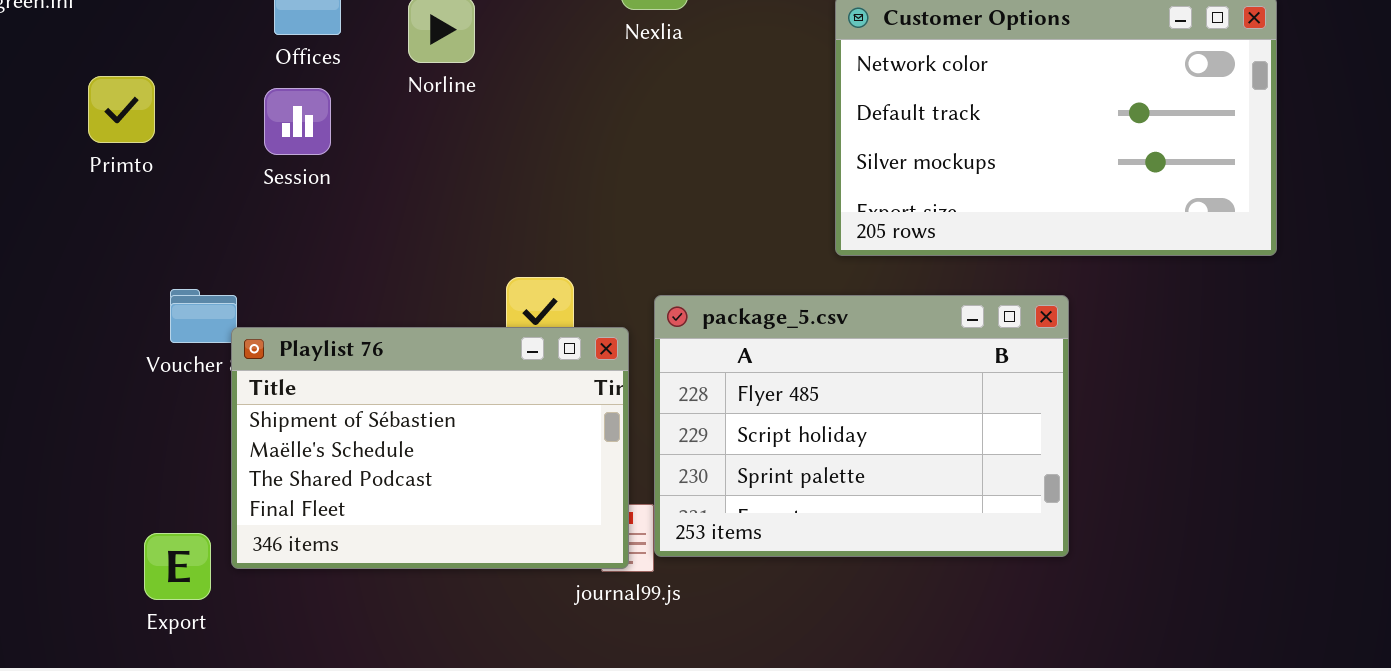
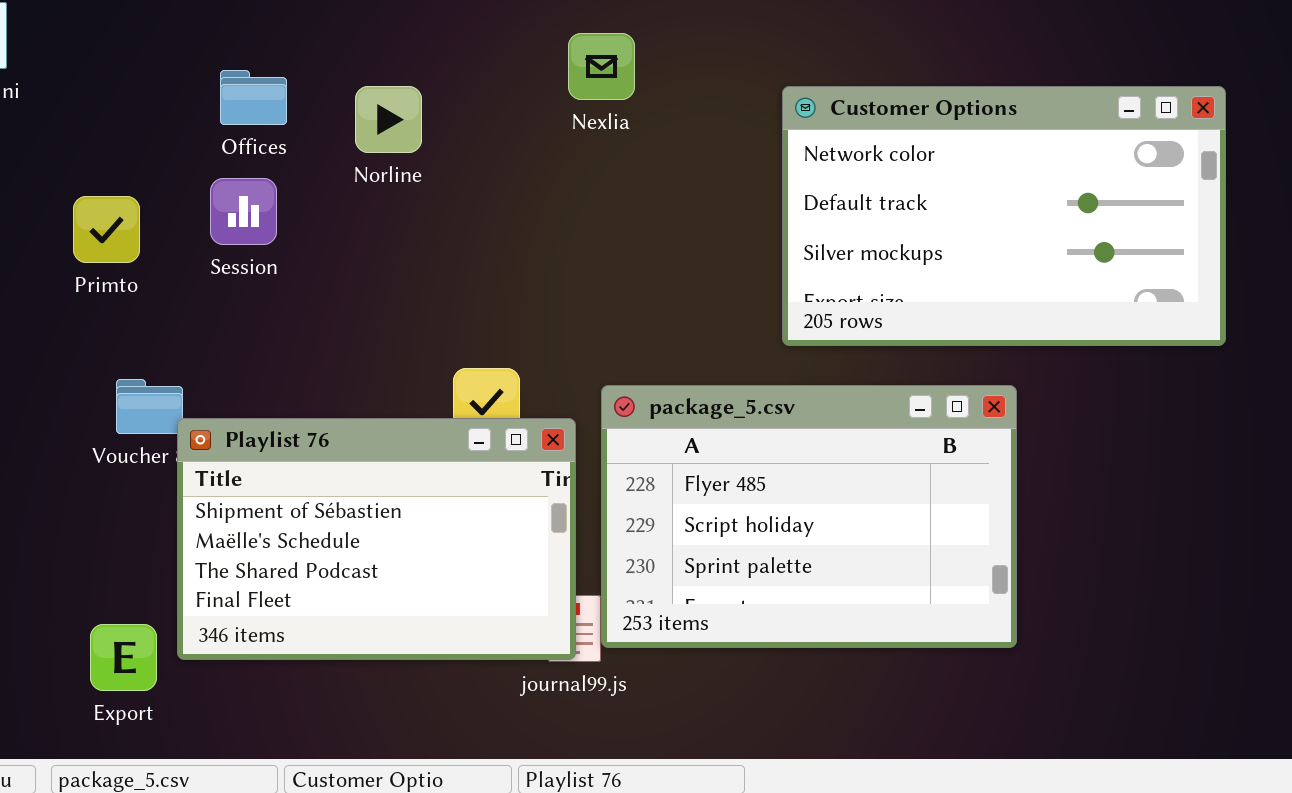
Primto: [88,76,155,143] -> [73,196,140,263], moved

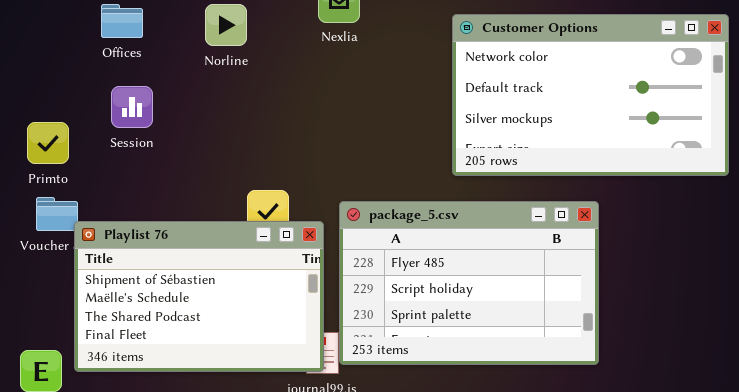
Norline: [355,86,422,153] -> [205,4,247,46], moved
Session: [210,178,277,245] -> [111,86,153,128], moved
Primto: [73,196,140,263] -> [27,122,69,164], moved

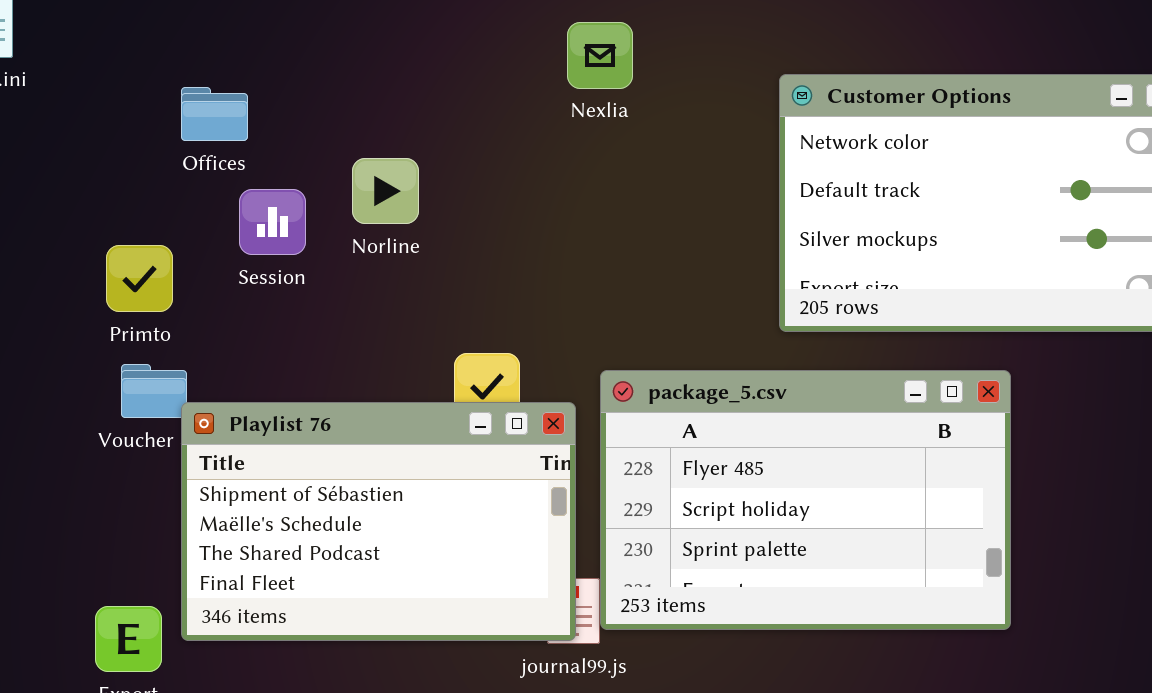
Offices: [101,4,143,38] -> [181,87,248,141], moved
Norline: [205,4,247,46] -> [352,158,419,224], moved

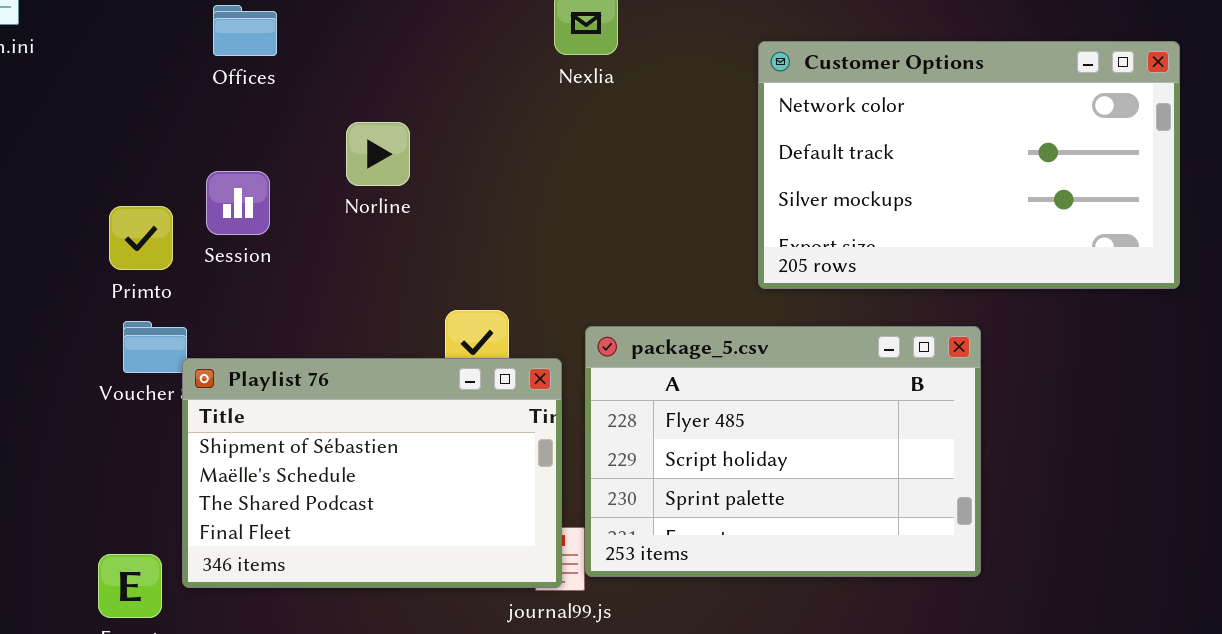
Offices: [181,87,248,141] -> [213,5,277,56], moved
Session: [239,189,306,255] -> [206,171,270,235], moved

